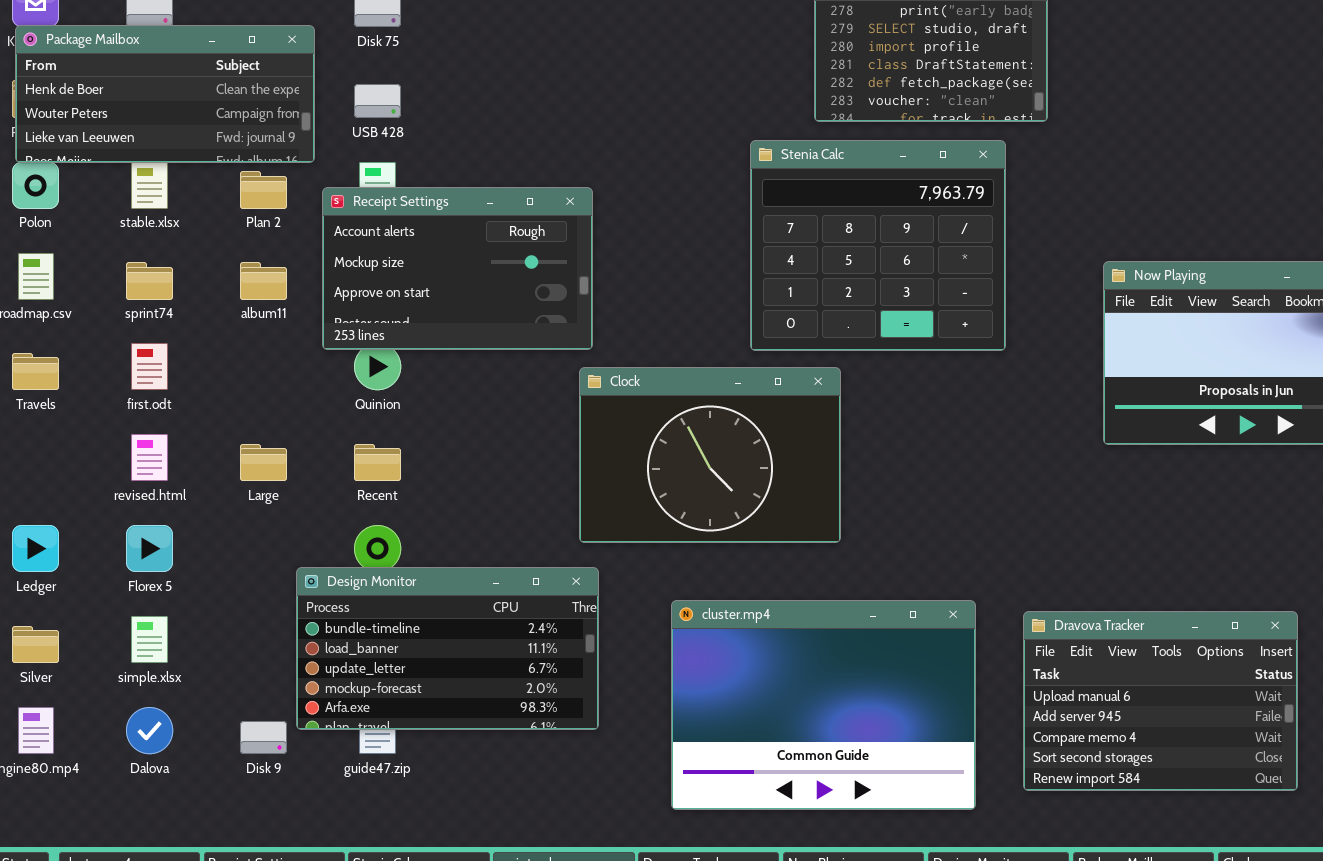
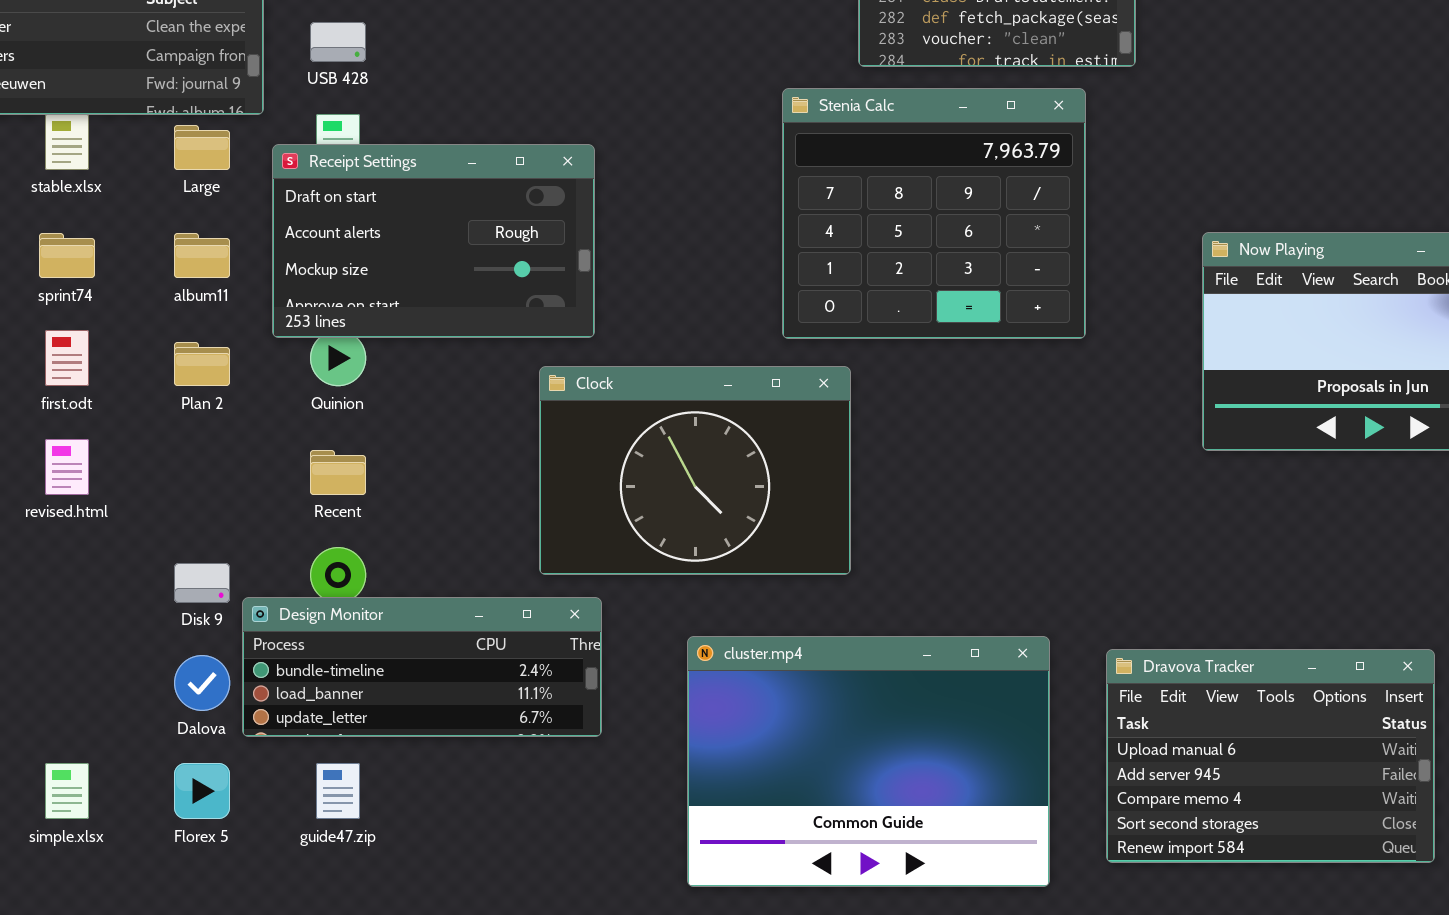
Plan 2: [240,171,287,209] -> [174,342,230,386], moved
Receipt Settings: [322,187,593,350] -> [272,144,595,338], scrolled up 1 row
Clock: [579,367,841,543] -> [539,366,851,575], moved
Large: [240,444,287,481] -> [174,125,230,170], moved
Florex 5: [126,525,173,572] -> [174,763,230,819], moved
Design Monitor: [296,567,599,730] -> [242,597,602,737], resized
simple.xlsx: [131,616,168,663] -> [45,763,89,819], moved
Dalova: [126,707,173,754] -> [174,655,230,711], moved
Disk 9: [240,721,287,754] -> [174,563,230,603], moved

